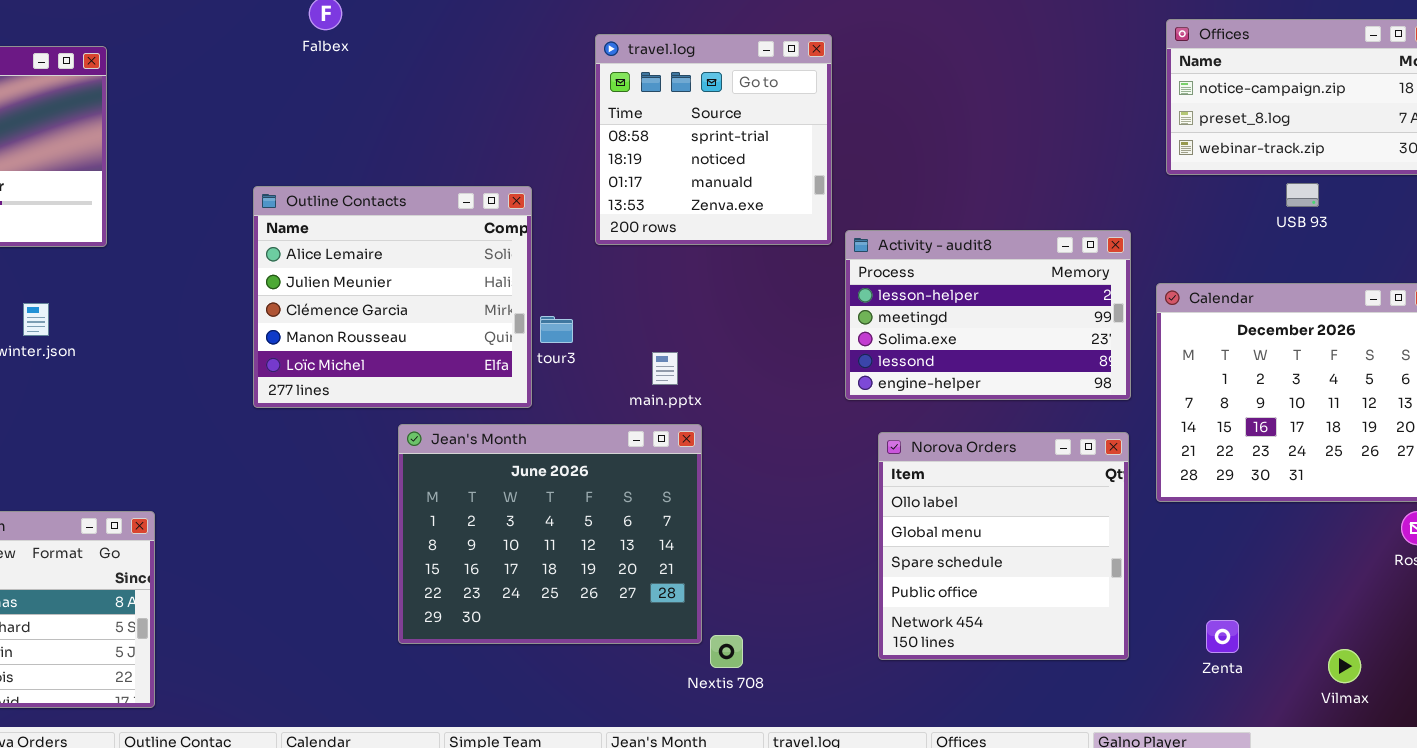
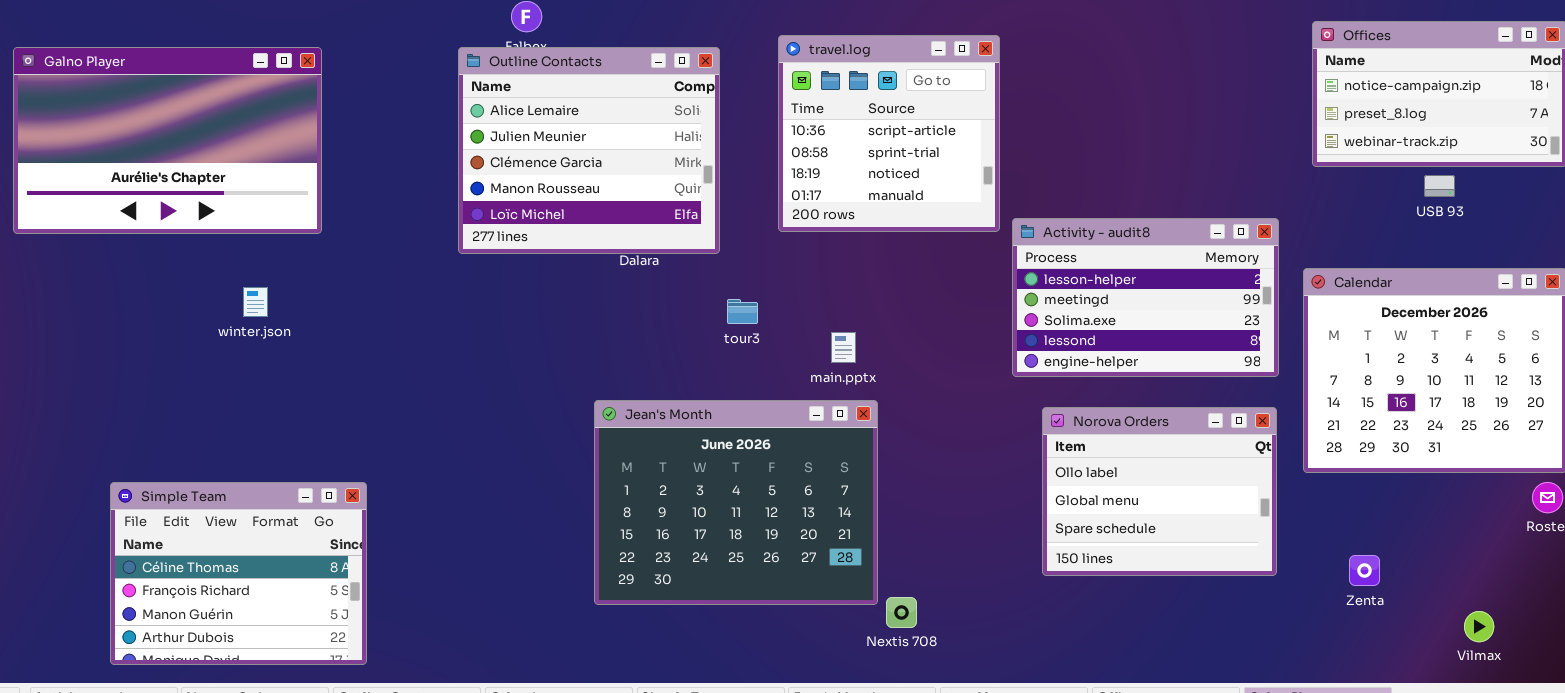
travel.log: [595,34,832,245] -> [778,35,1000,232], scrolled up 1 row
Outline Contacts: [253,186,532,408] -> [458,47,720,254], moved
Norova Orders: [878,432,1129,660] -> [1042,407,1277,576], resized
Zenta: [1206,620,1239,653] -> [1349,555,1380,586], moved

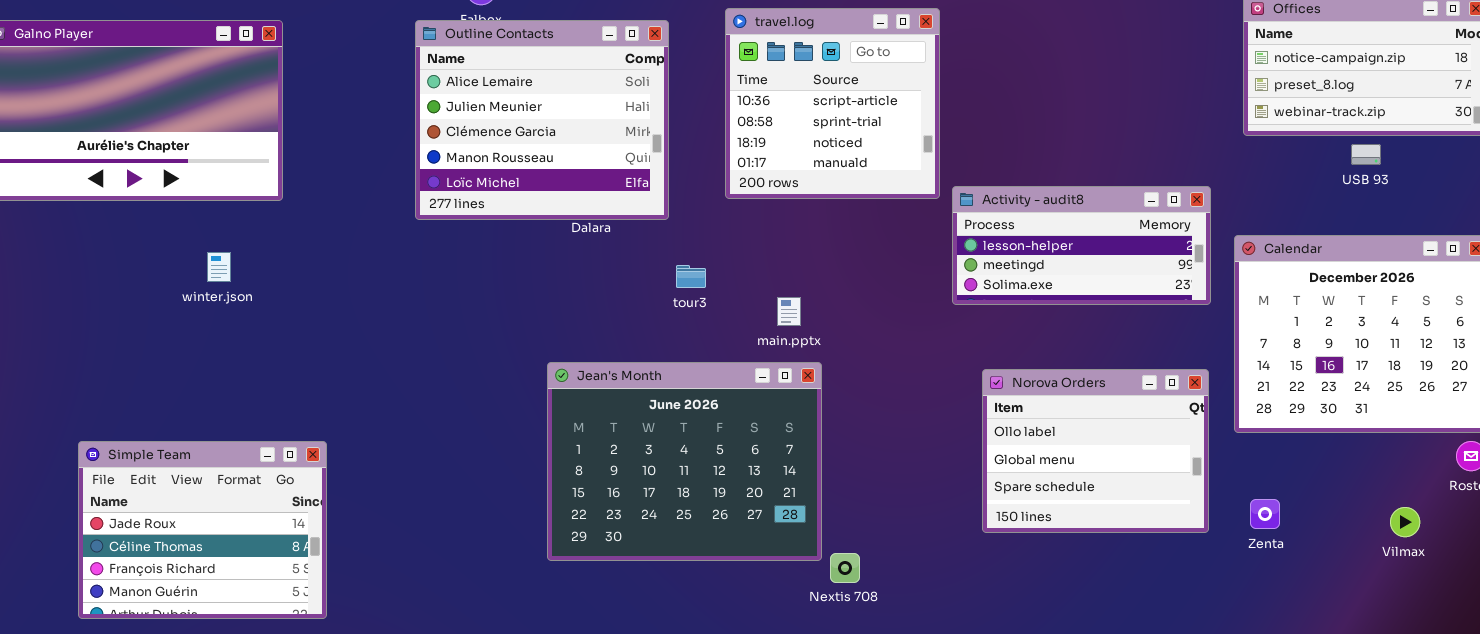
Activity - audit8: [1012,218,1279,377] -> [952,186,1211,305], resized
Simple Team: [110,482,367,665] -> [78,441,327,619], scrolled up 1 row
Zenta: [1349,555,1380,586] -> [1250,499,1280,529], moved
Vilmax: [1464,611,1494,642] -> [1390,507,1420,537], moved

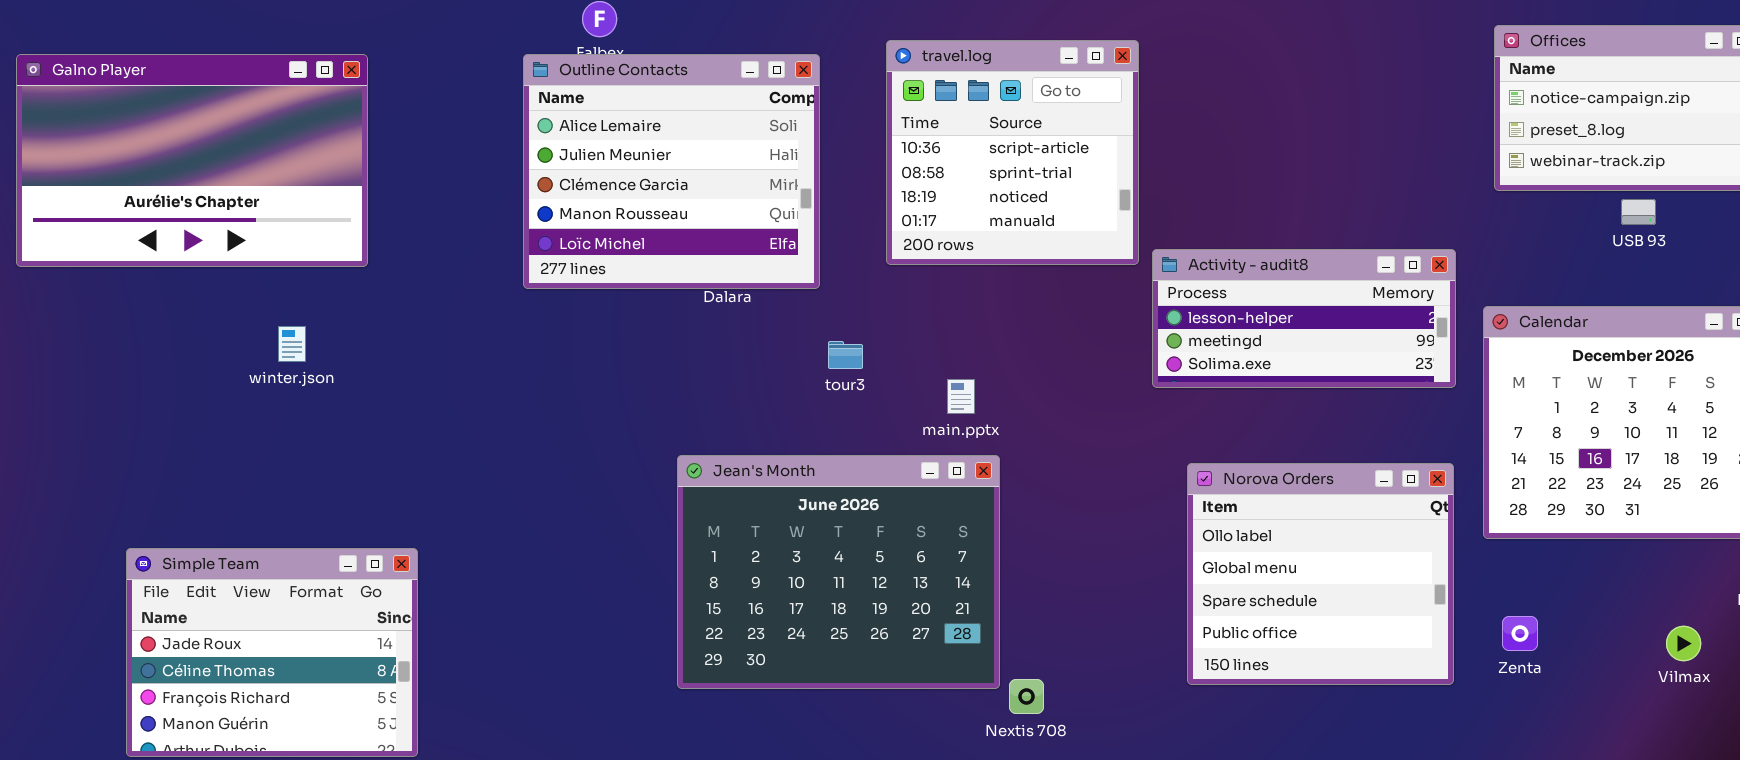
Norova Orders: [982,369,1209,533] -> [1187,463,1454,685], resized

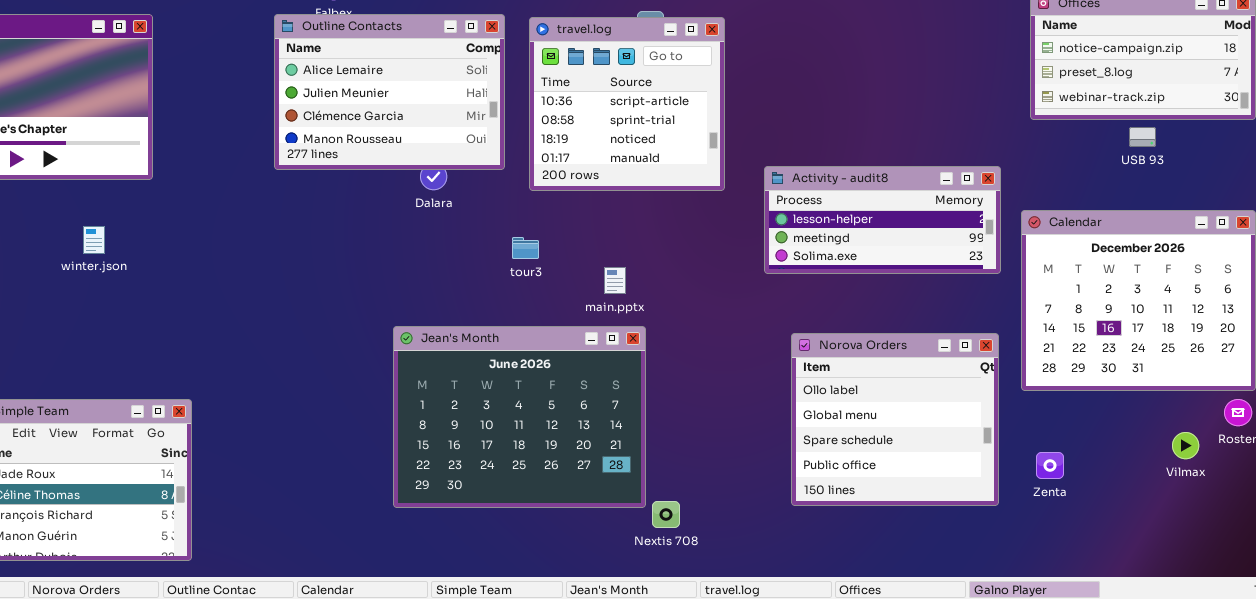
travel.log: [886,40,1139,265] -> [529,17,725,191], moved
Outline Contacts: [523,54,820,289] -> [274,14,505,170], resized
Vilmax: [1666,626,1701,661] -> [1172,432,1199,459], moved

